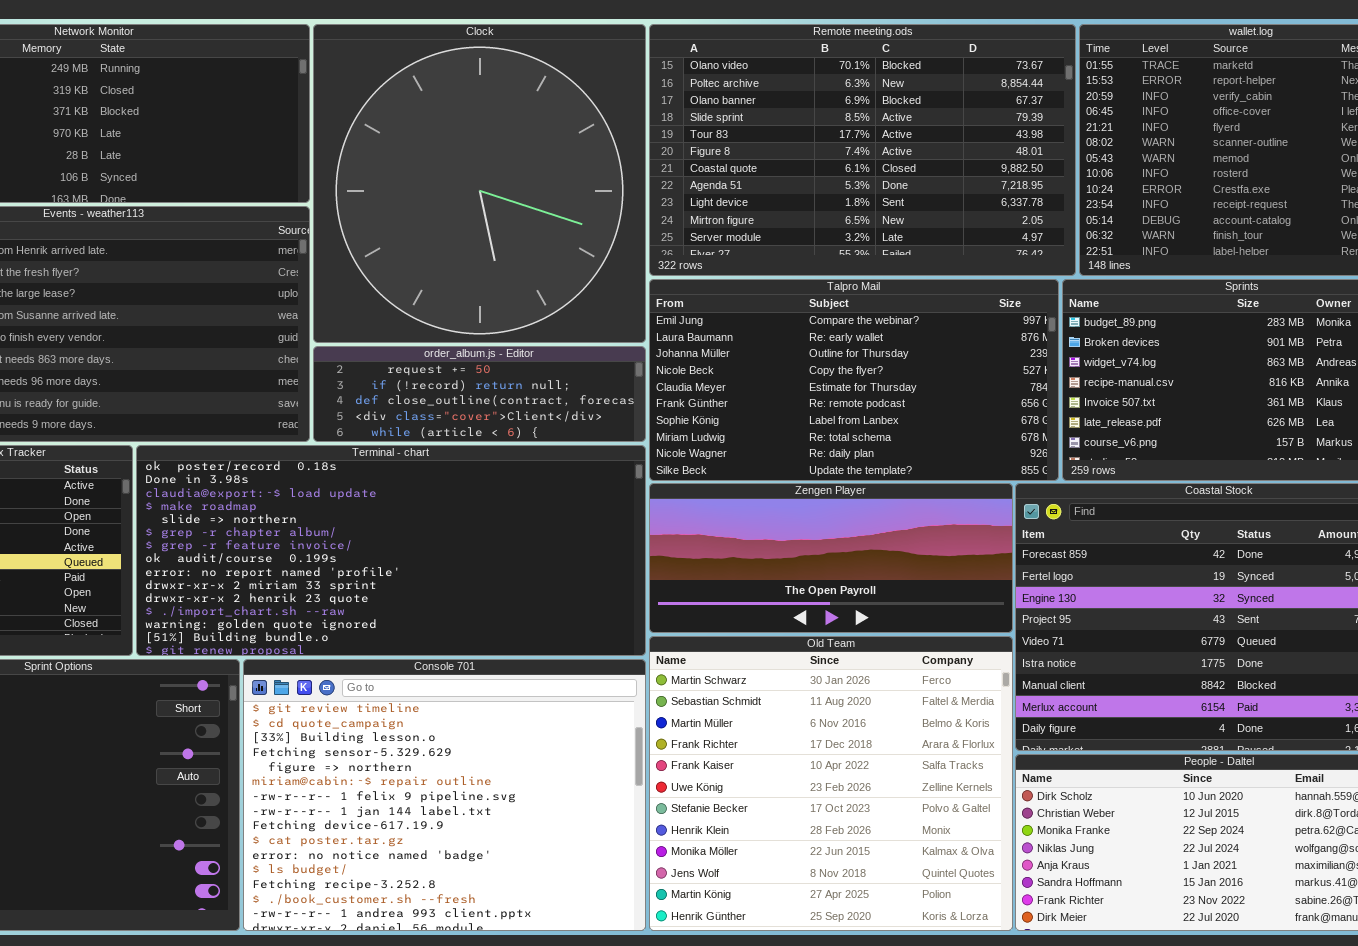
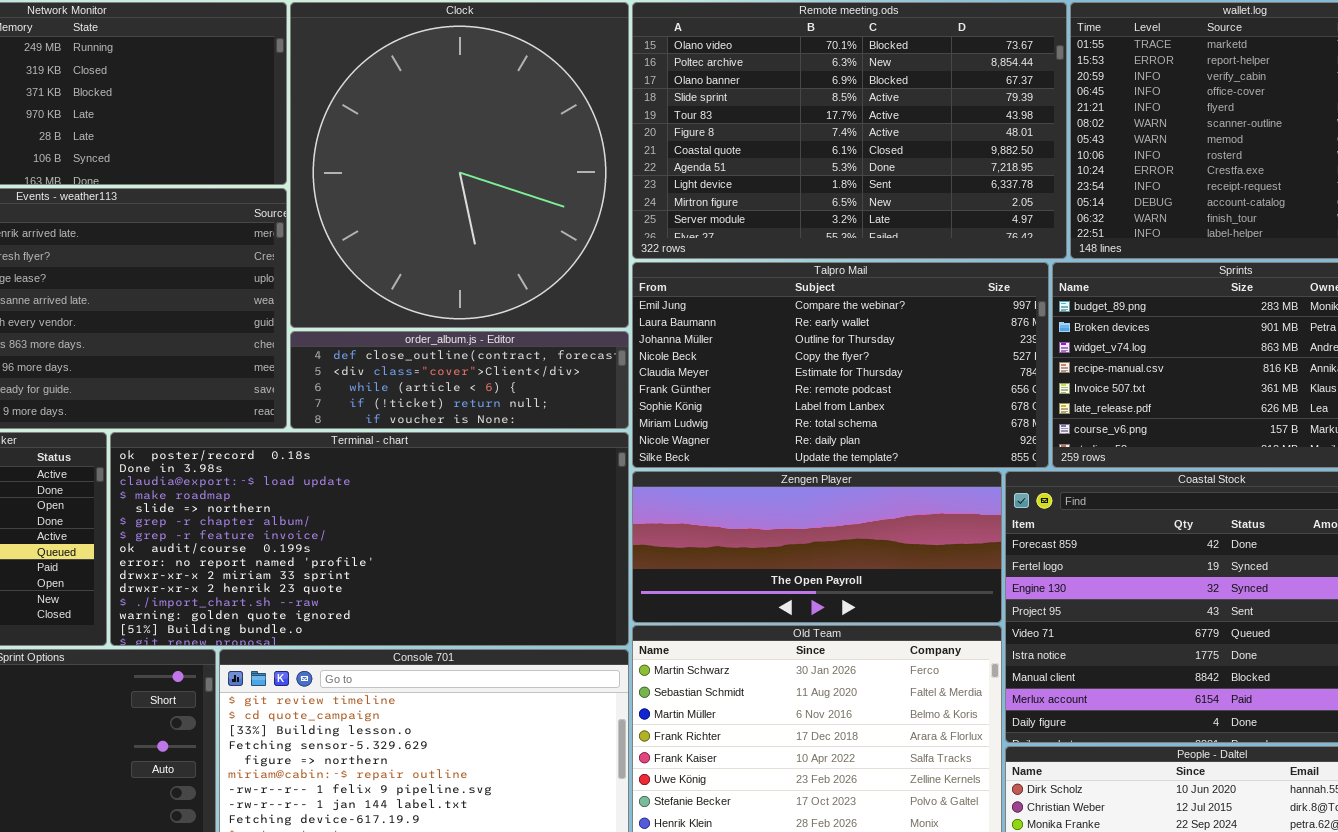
order_album.js - Editor: [313,346,646,442] -> [290,331,629,429], scrolled down 2 rows

